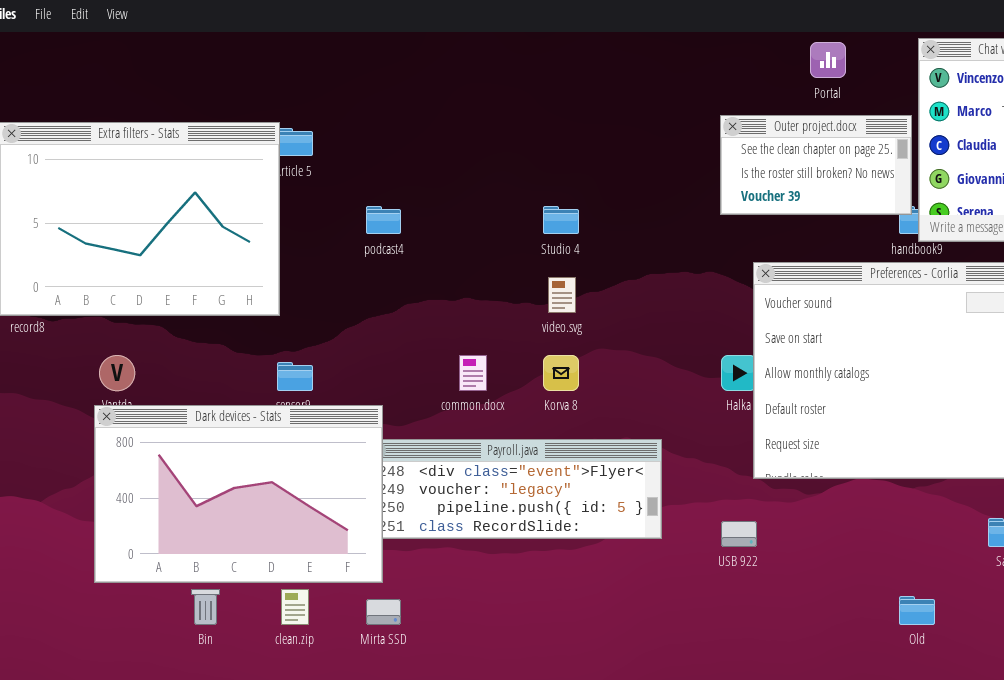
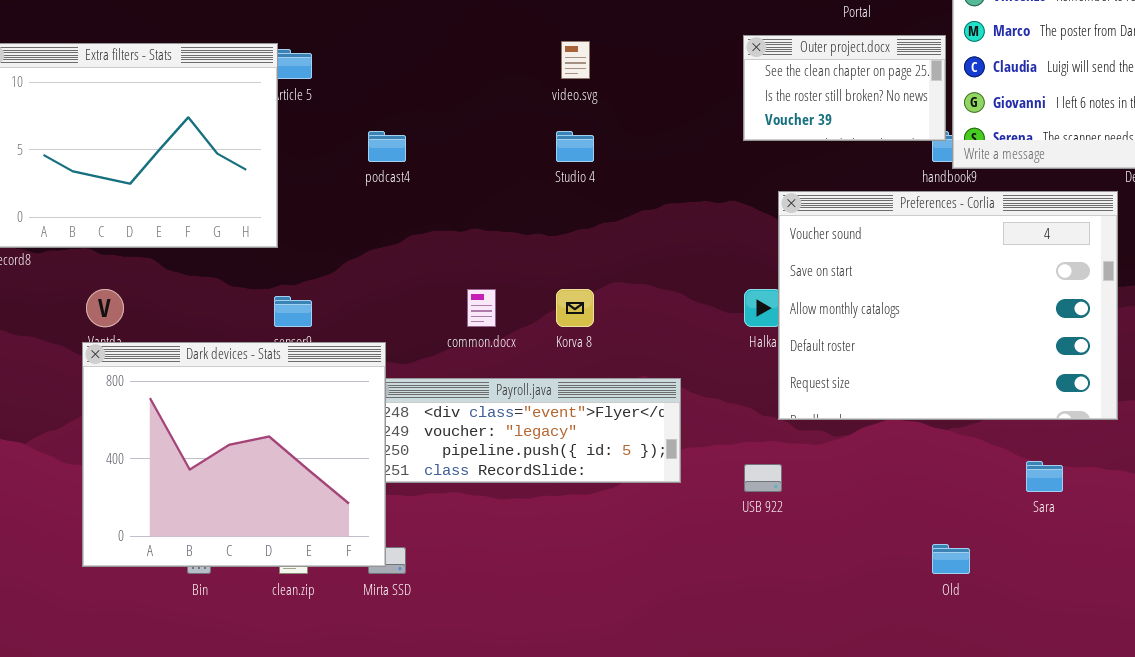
video.svg: [548,277,576,313] -> [561,41,590,79], moved
Dark devices - Stats: [94,405,383,583] -> [82,342,386,567], resized

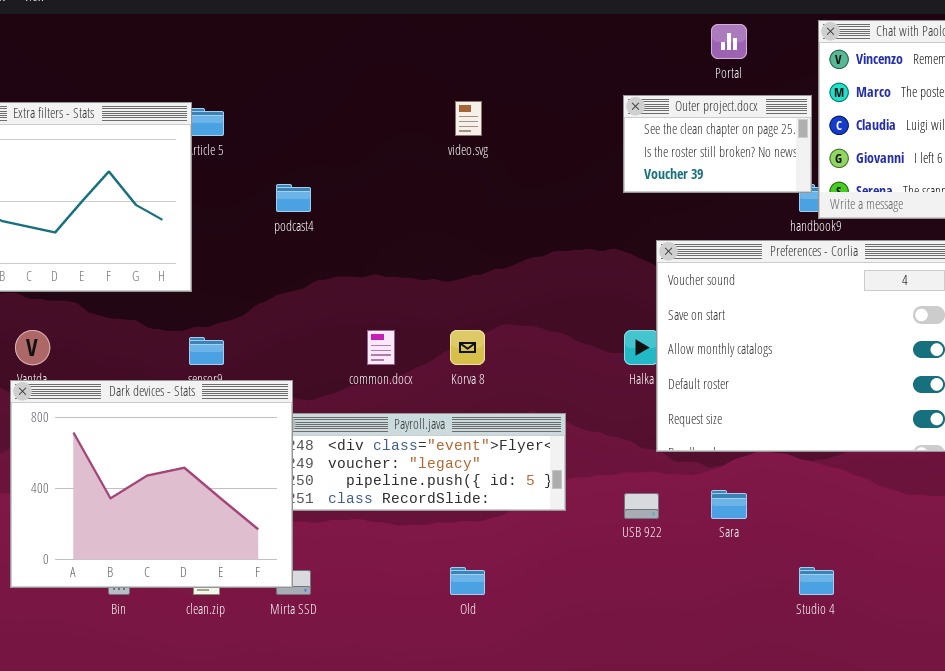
Studio 4: [556,131,594,162] -> [799,567,834,595], moved
Sara: [1026,461,1063,492] -> [711,490,747,519], moved
Old: [932,544,970,574] -> [450,567,485,595], moved

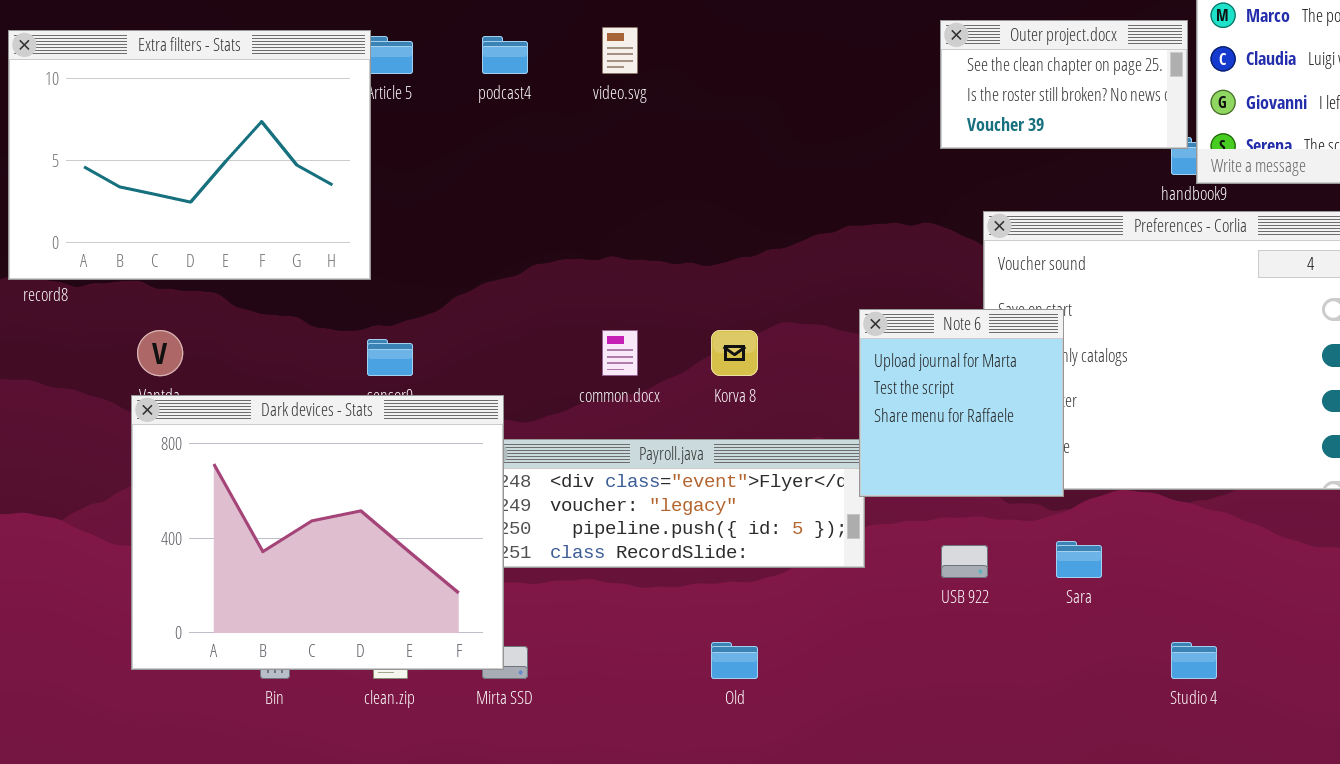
video.svg: [455,101,482,136] -> [602,27,638,74], moved
podcast4: [276,184,311,212] -> [482,36,528,74], moved
Note 6: none -> [859,309,1064,497], opened

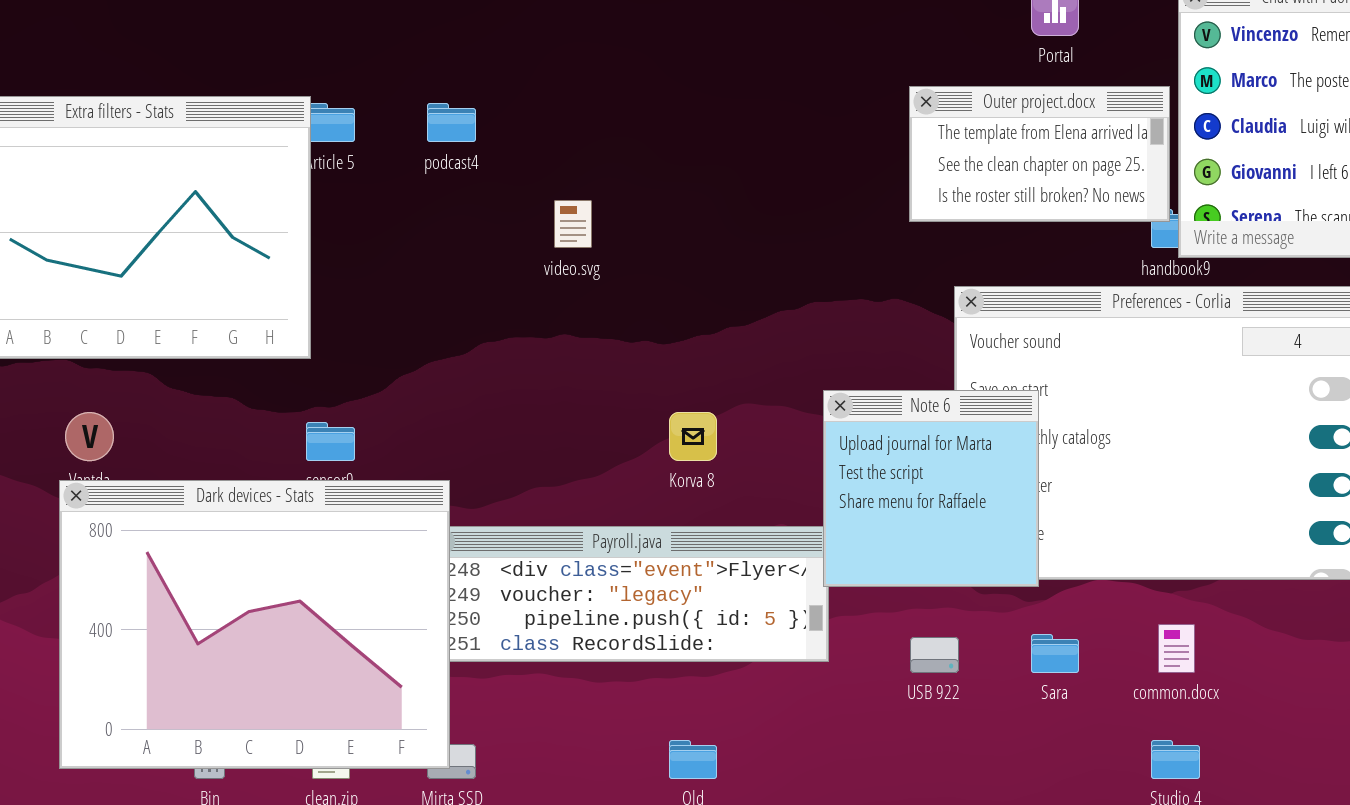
Outer project.docx: [940,20,1188,149] -> [909,86,1170,222], scrolled up 1 row
video.svg: [602,27,638,74] -> [554,200,592,248], moved
common.docx: [602,330,638,376] -> [1158,624,1195,673], moved

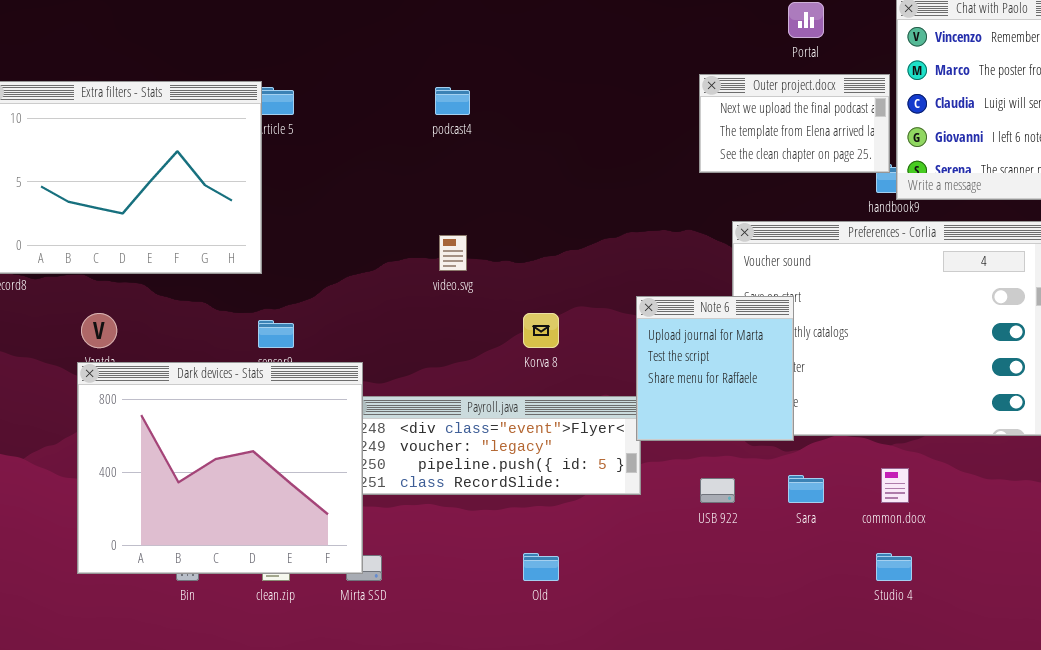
Outer project.docx: [909,86,1170,222] -> [699,74,890,173], scrolled up 1 row
podcast4: [427,103,476,142] -> [435,87,470,115], moved
video.svg: [554,200,592,248] -> [439,235,467,271], moved

